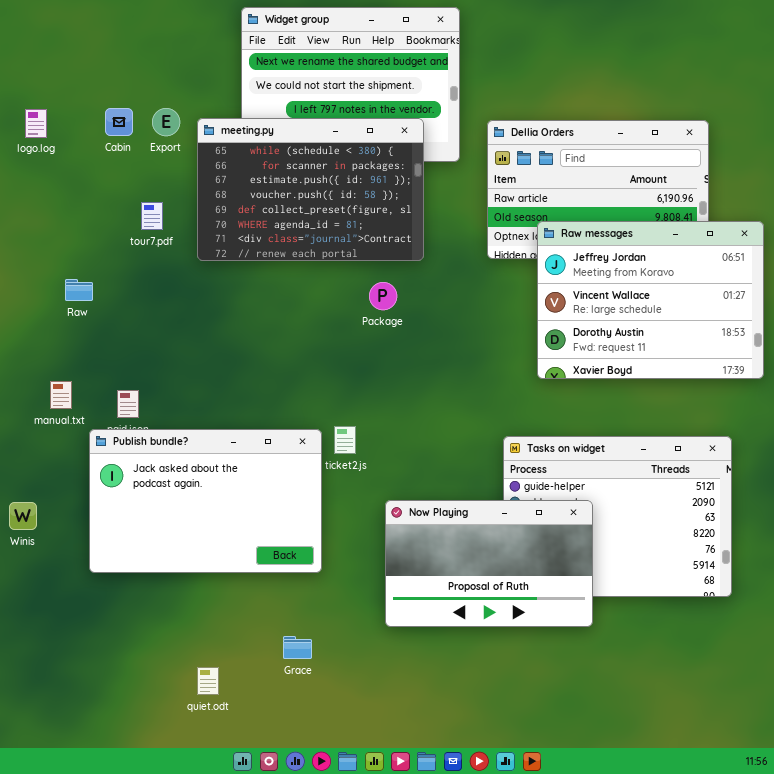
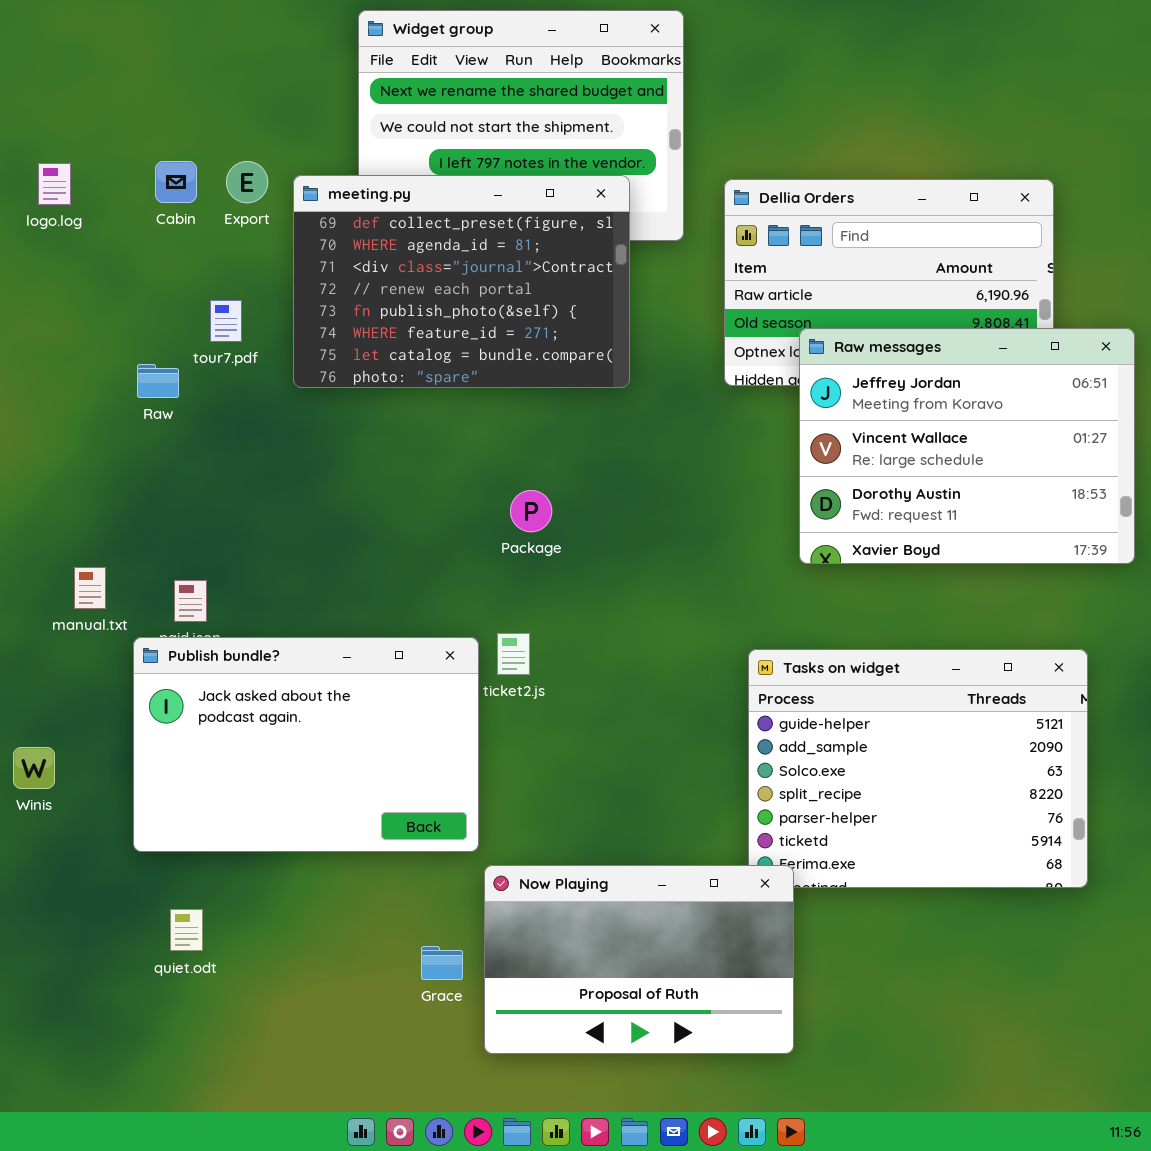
meeting.py: [197,118,424,261] -> [293,175,630,388], scrolled down 4 rows
Raw: [65,279,93,301] -> [137,364,179,398], moved
Package: [369,282,397,310] -> [510,490,552,532], moved
Now Playing: [385,500,593,627] -> [484,865,794,1054], moved
quiet.odt: [197,667,219,695] -> [170,909,203,951], moved

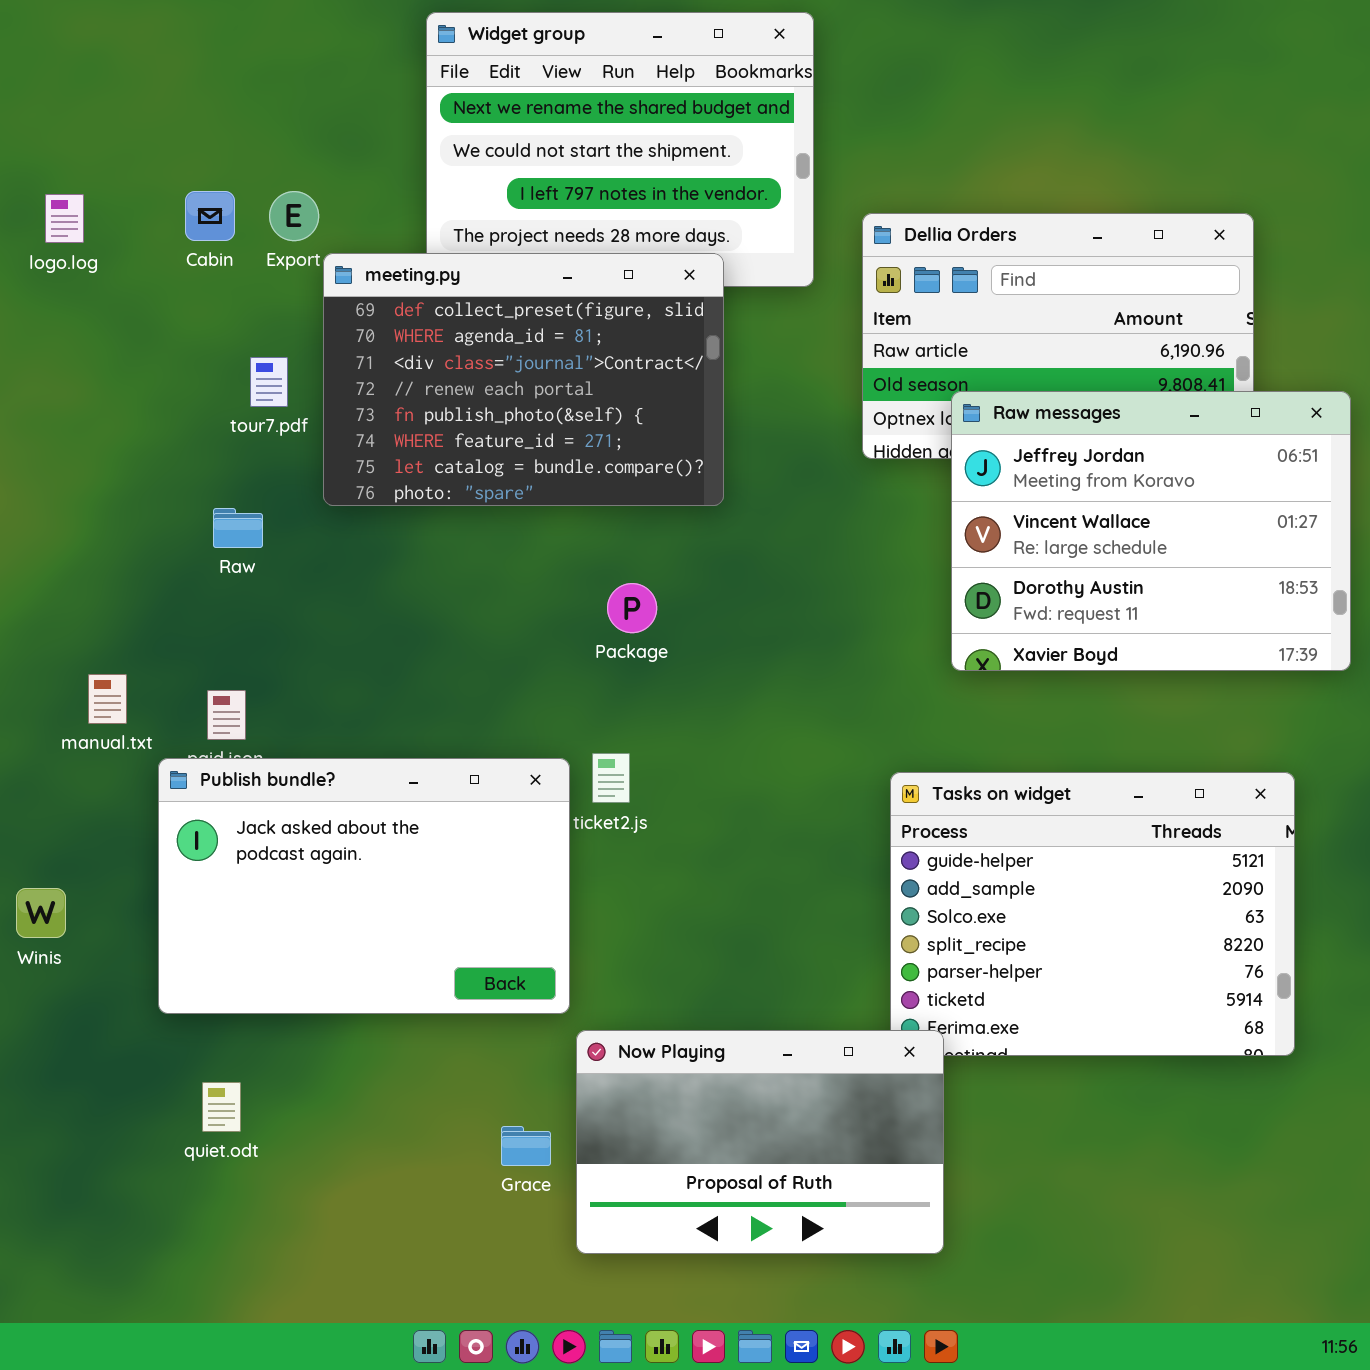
meeting.py: [293,175,630,388] -> [323,253,724,506], moved
Raw: [137,364,179,398] -> [213,508,263,548], moved

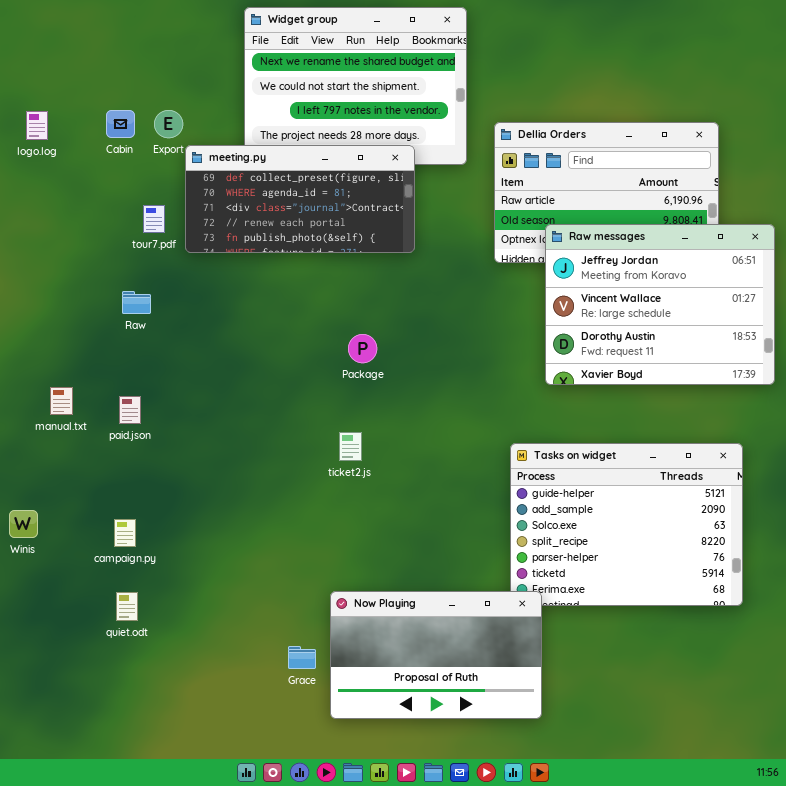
meeting.py: [323,253,724,506] -> [185,145,415,253], resized
Publish bundle?: [158,758,570,1014] -> none, closed
quiet.odt: [202,1082,241,1132] -> [116,592,138,621], moved

